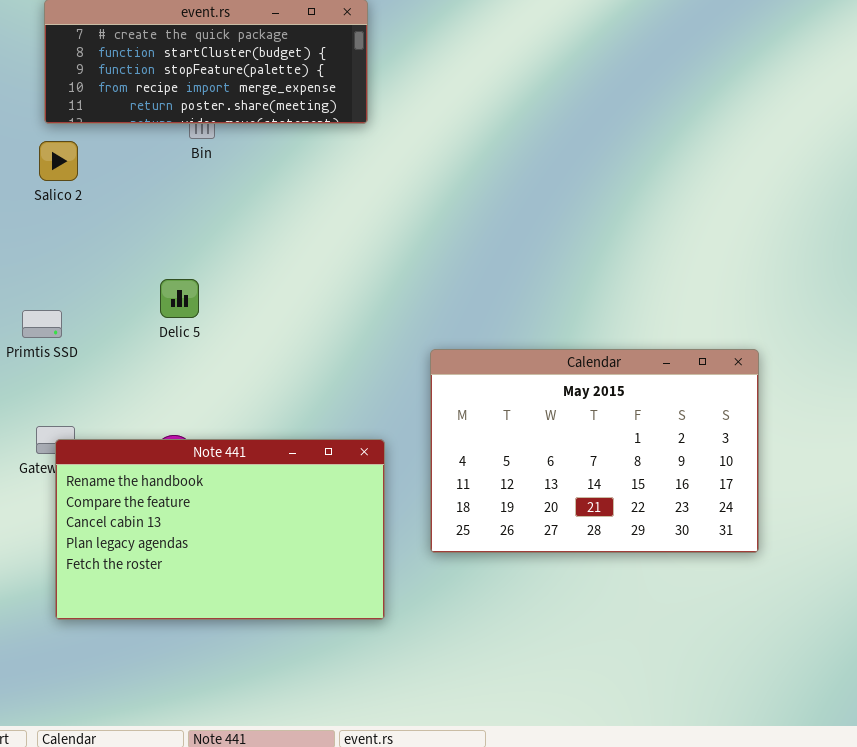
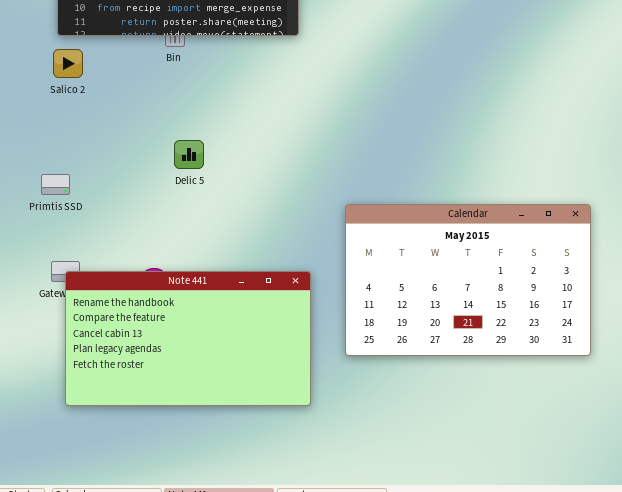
Delic 5: [160,279,199,318] -> [174,140,204,169], moved

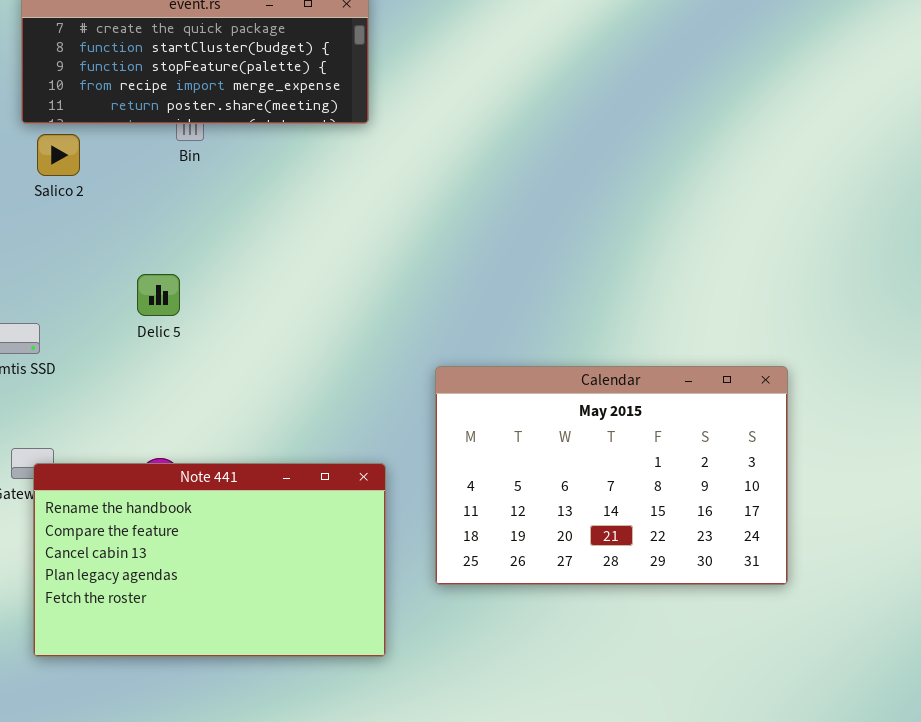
Salico 2: [53,49,83,78] -> [37,134,80,176], moved
Delic 5: [174,140,204,169] -> [137,274,180,316], moved

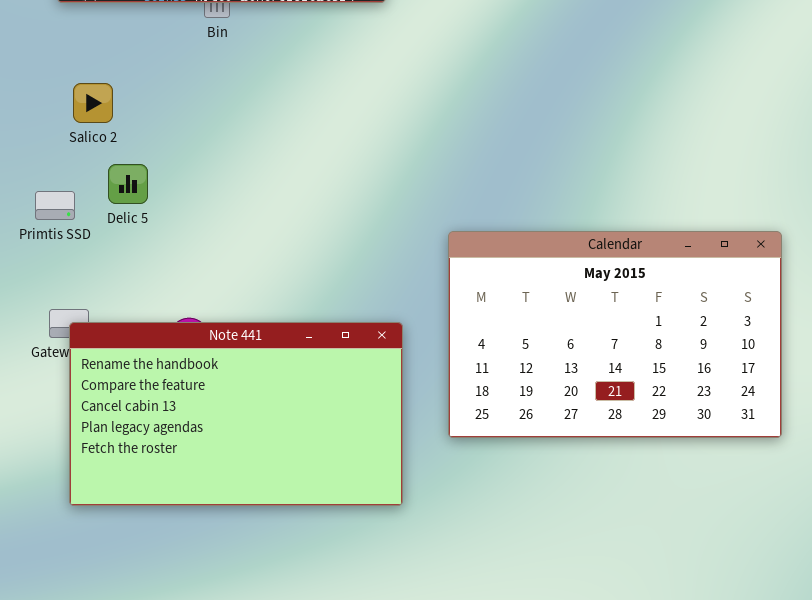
Salico 2: [37,134,80,176] -> [73,83,113,123], moved
Delic 5: [137,274,180,316] -> [108,164,148,204], moved

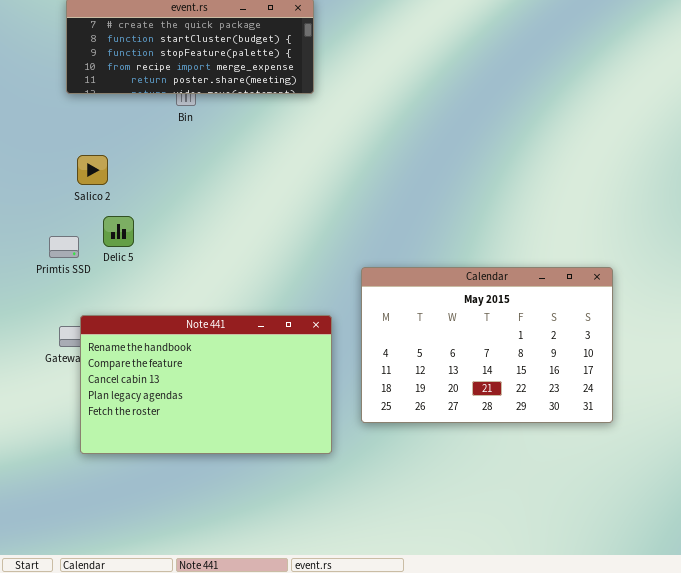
Note 441: [69,322,403,506] -> [80,315,332,454], moved

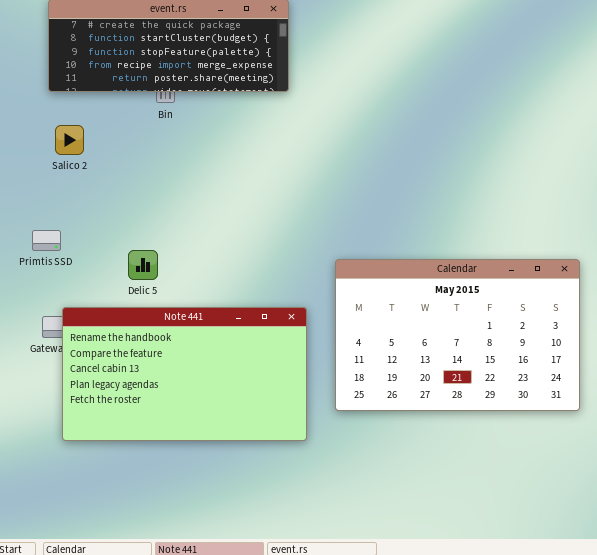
Salico 2: [77,155,108,185] -> [55,125,84,155], moved
Delic 5: [103,216,134,247] -> [128,250,158,280], moved

